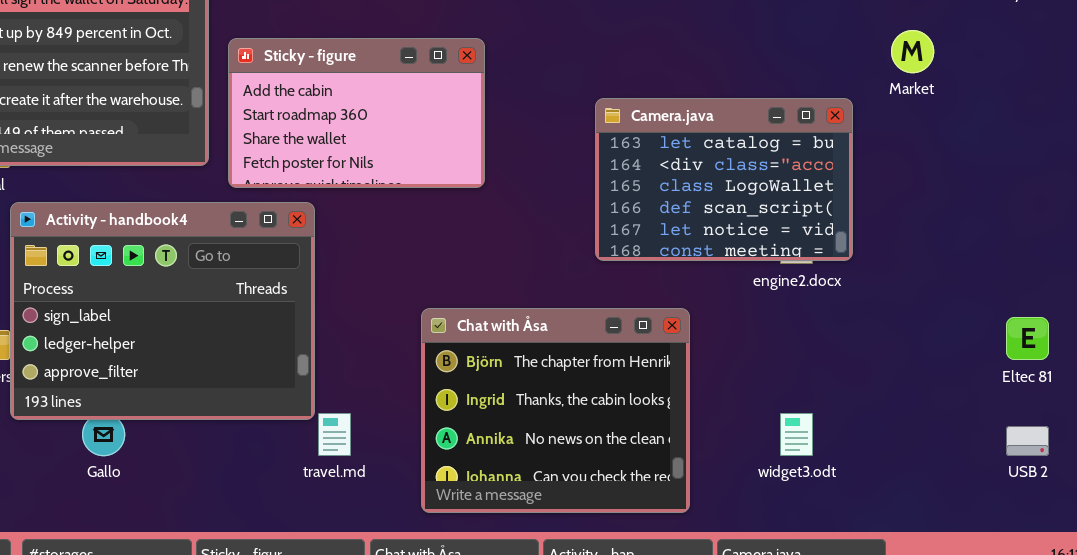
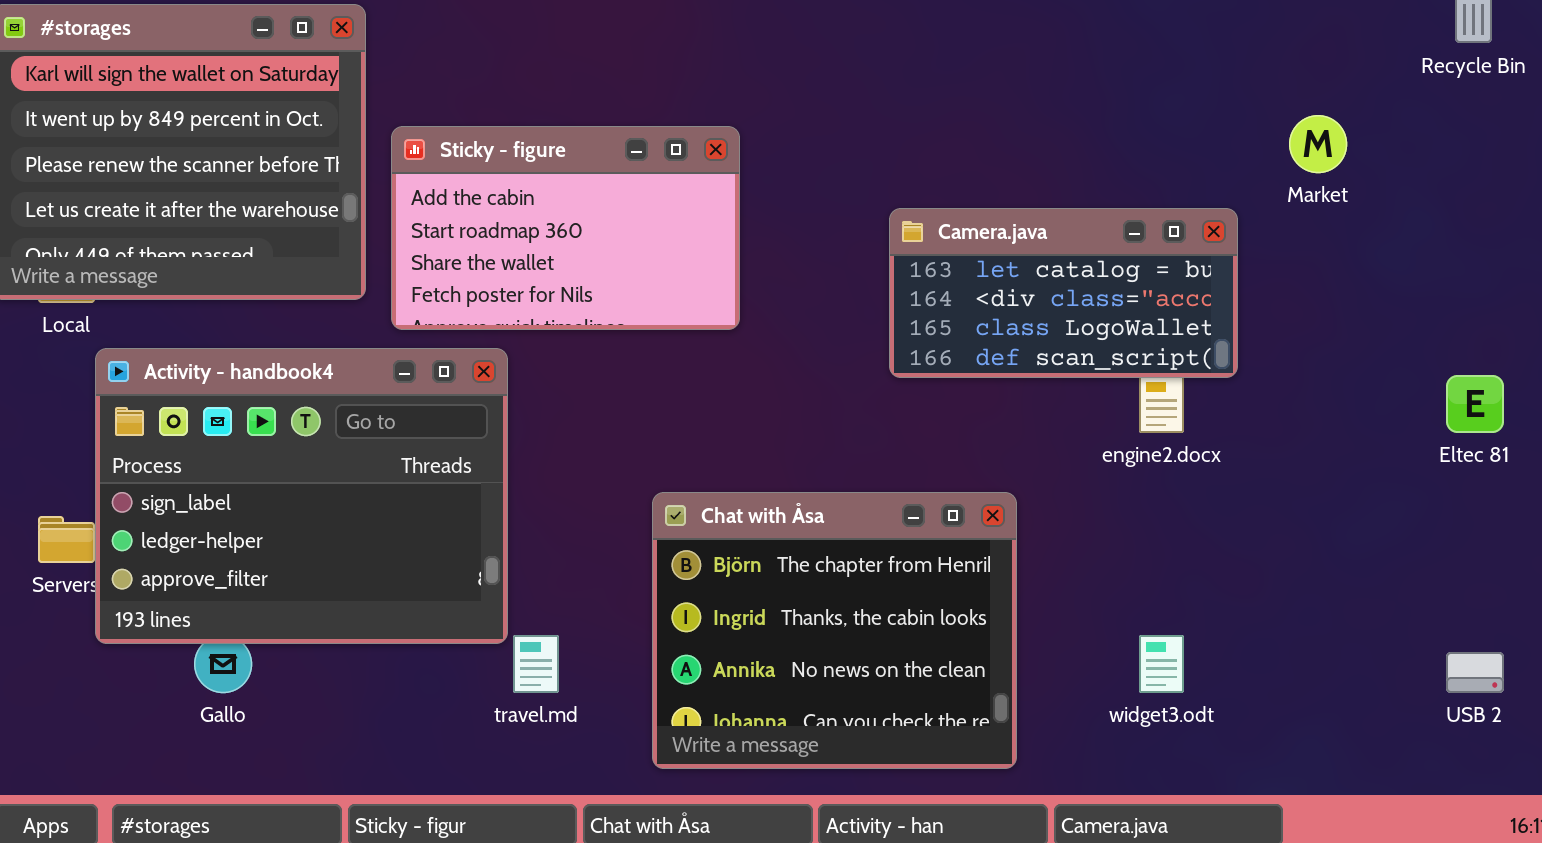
Camera.java: [595,98,853,261] -> [889,208,1238,378], resized
Eltec 81: [1006,317,1049,360] -> [1446,375,1504,433], moved

